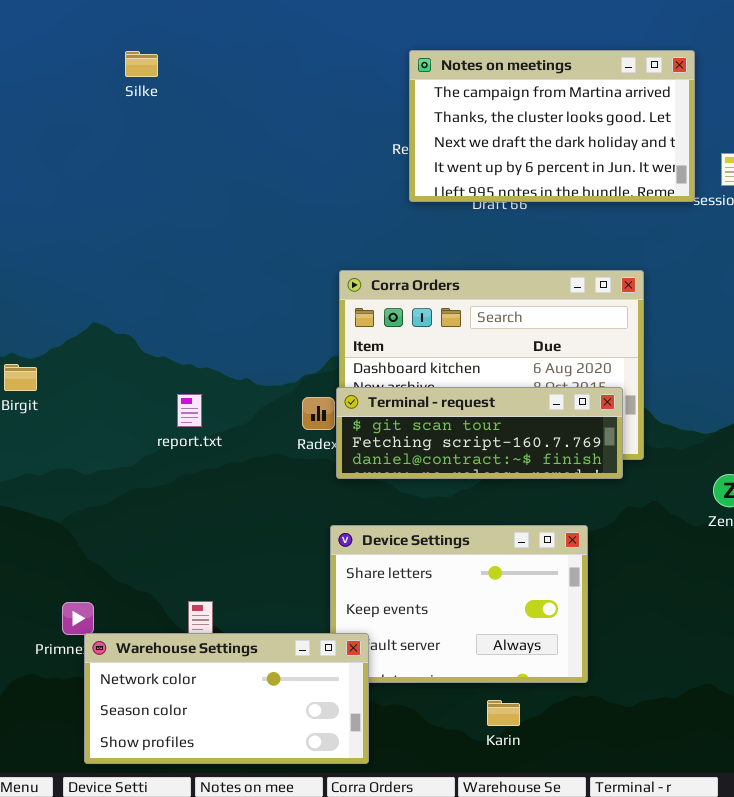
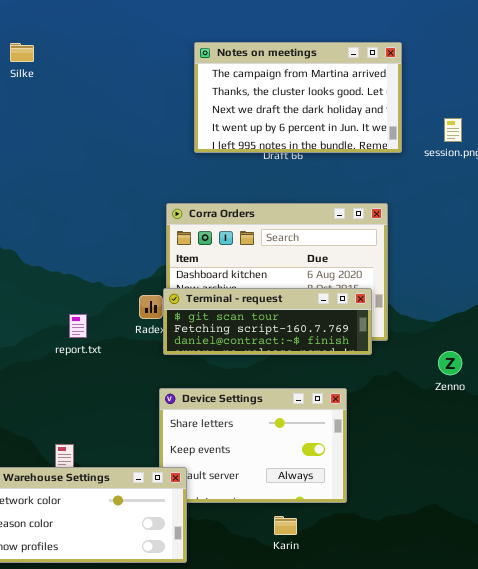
Notes on meetings: [409,50,695,202] -> [194,42,402,153], moved
report.txt: [177,394,202,427] -> [69,314,87,338], moved

